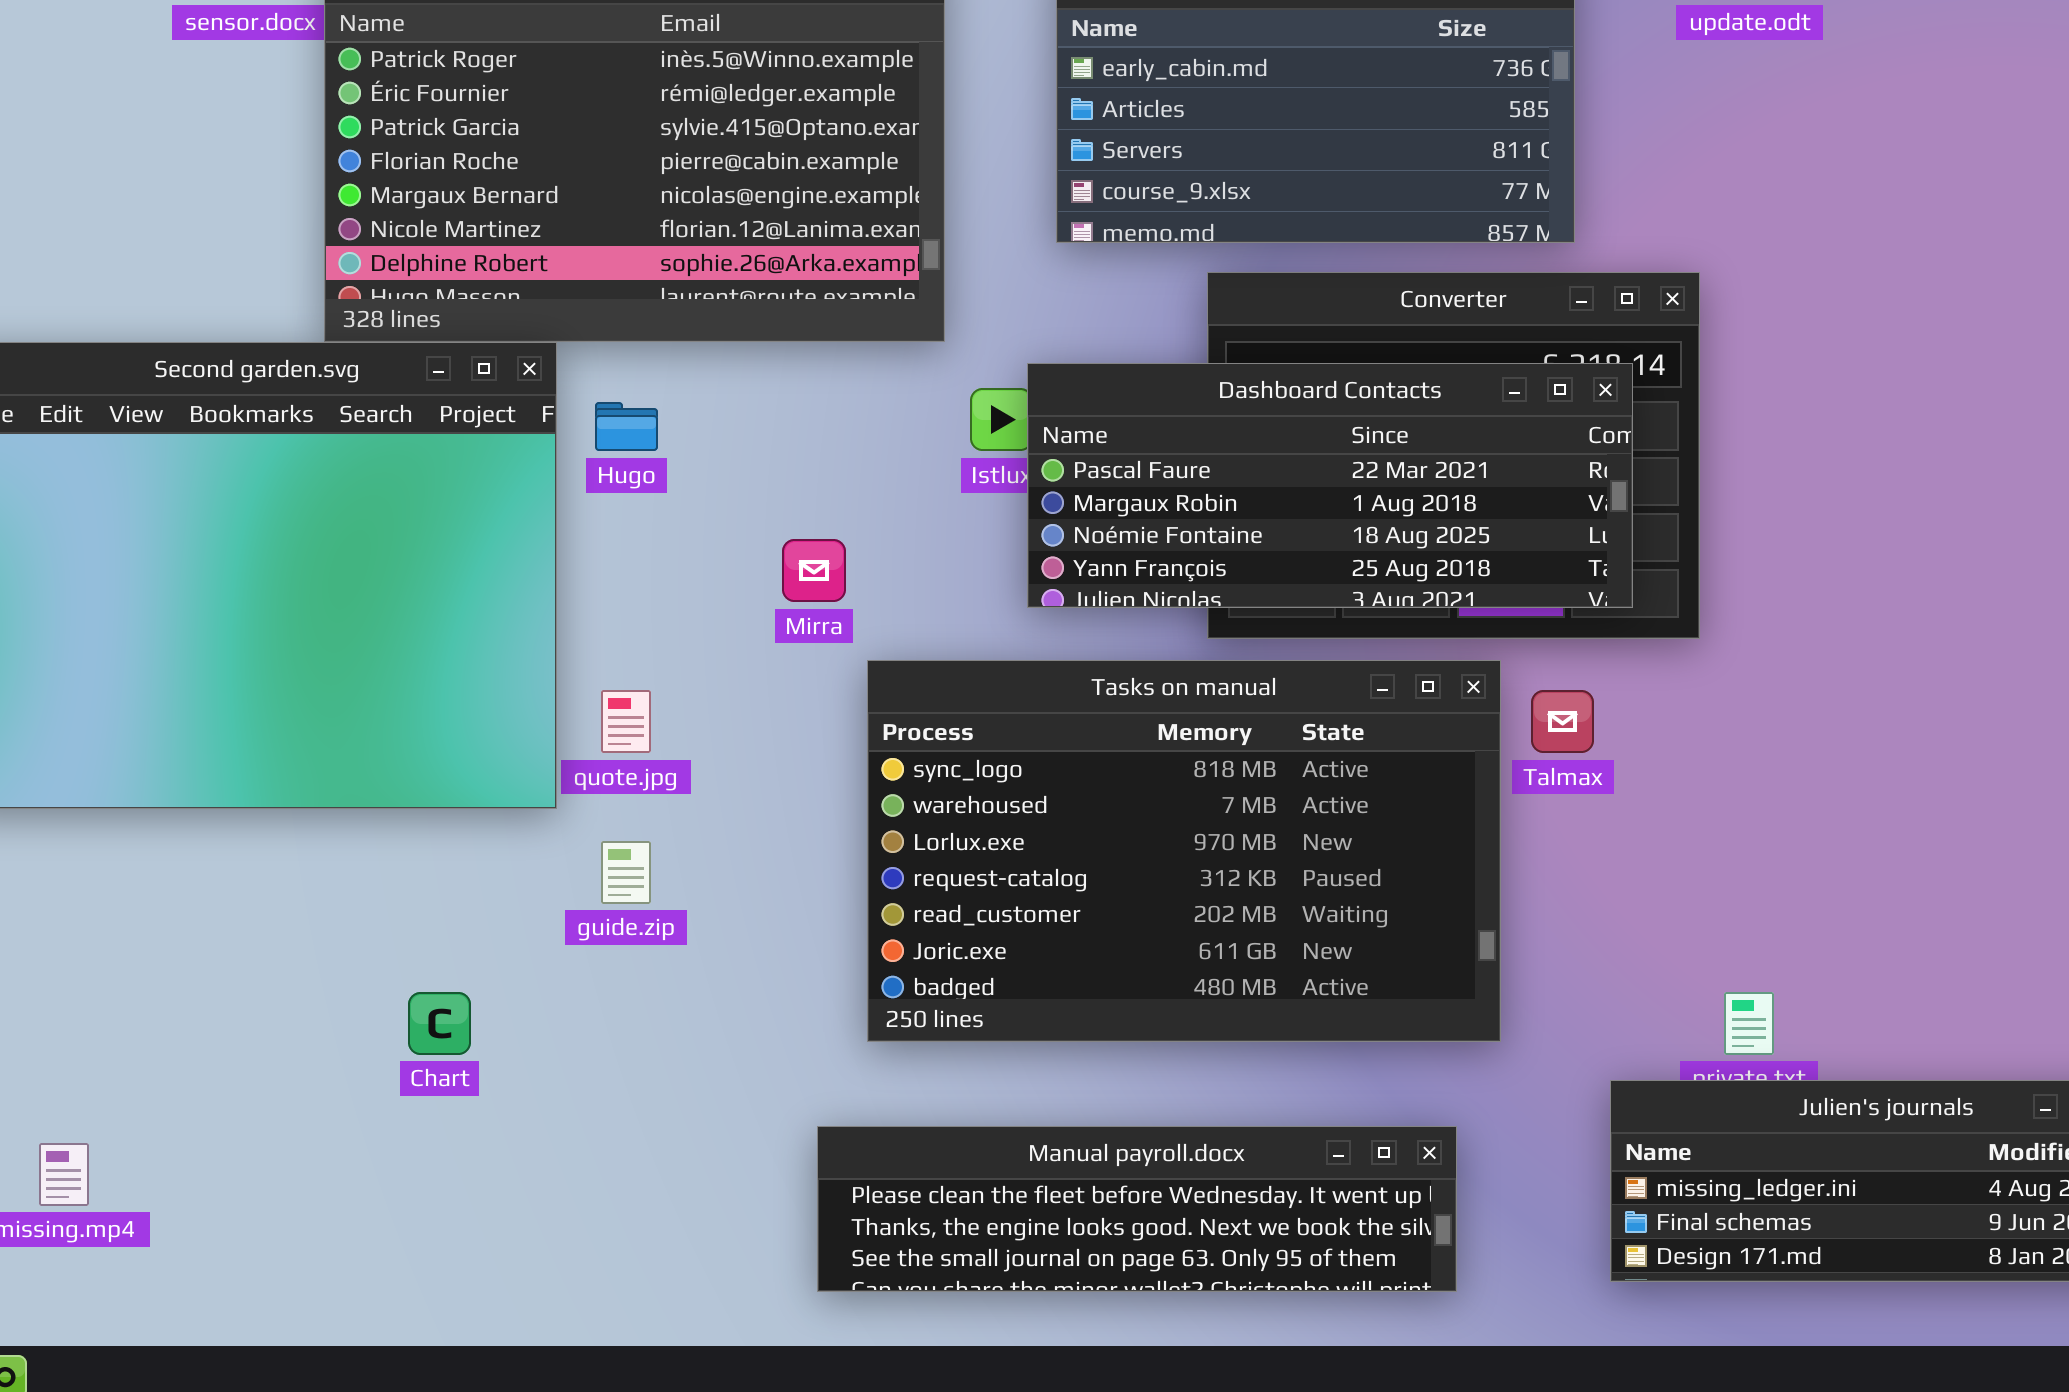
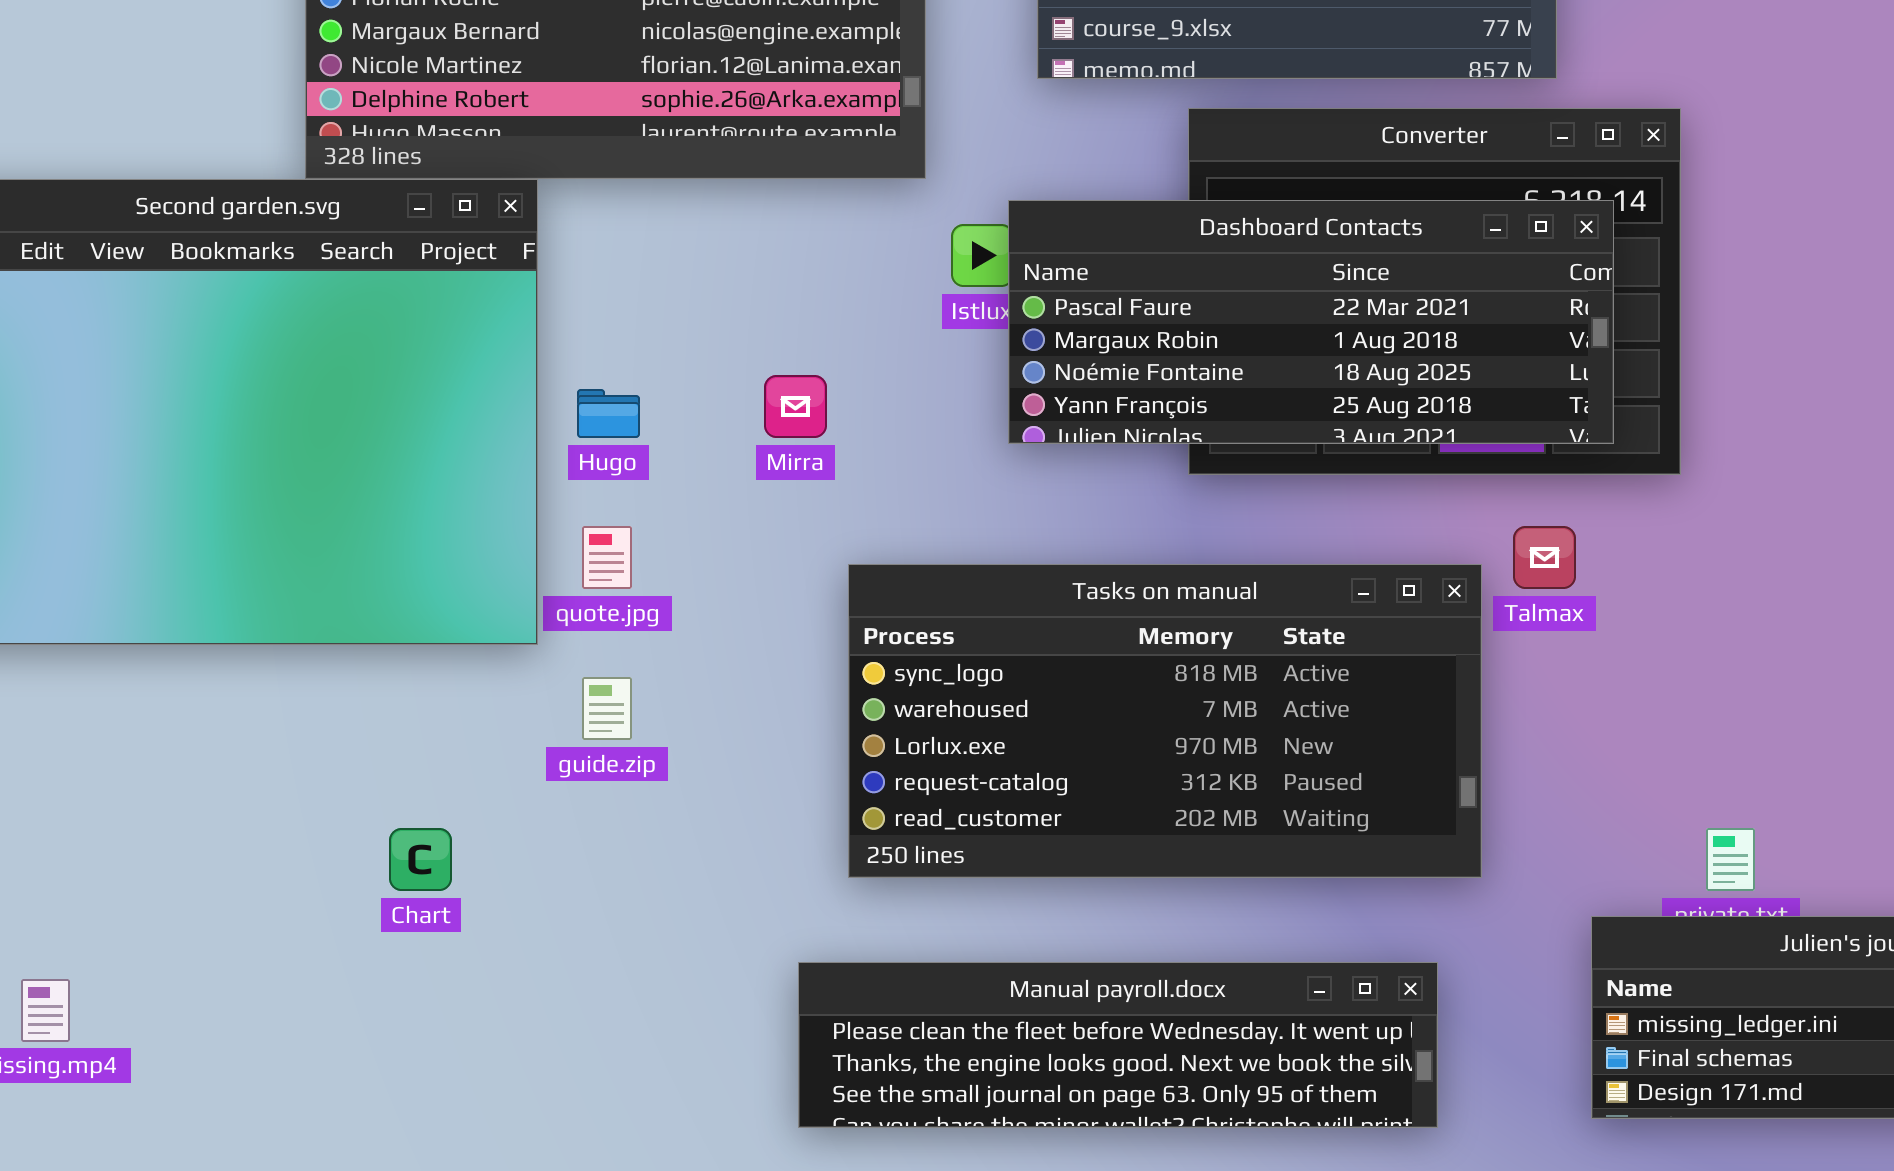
Hugo: [595,402,658,451] -> [577,389,640,438], moved
Tasks on manual: [867,660,1501,1042] -> [848,564,1482,878], resized

